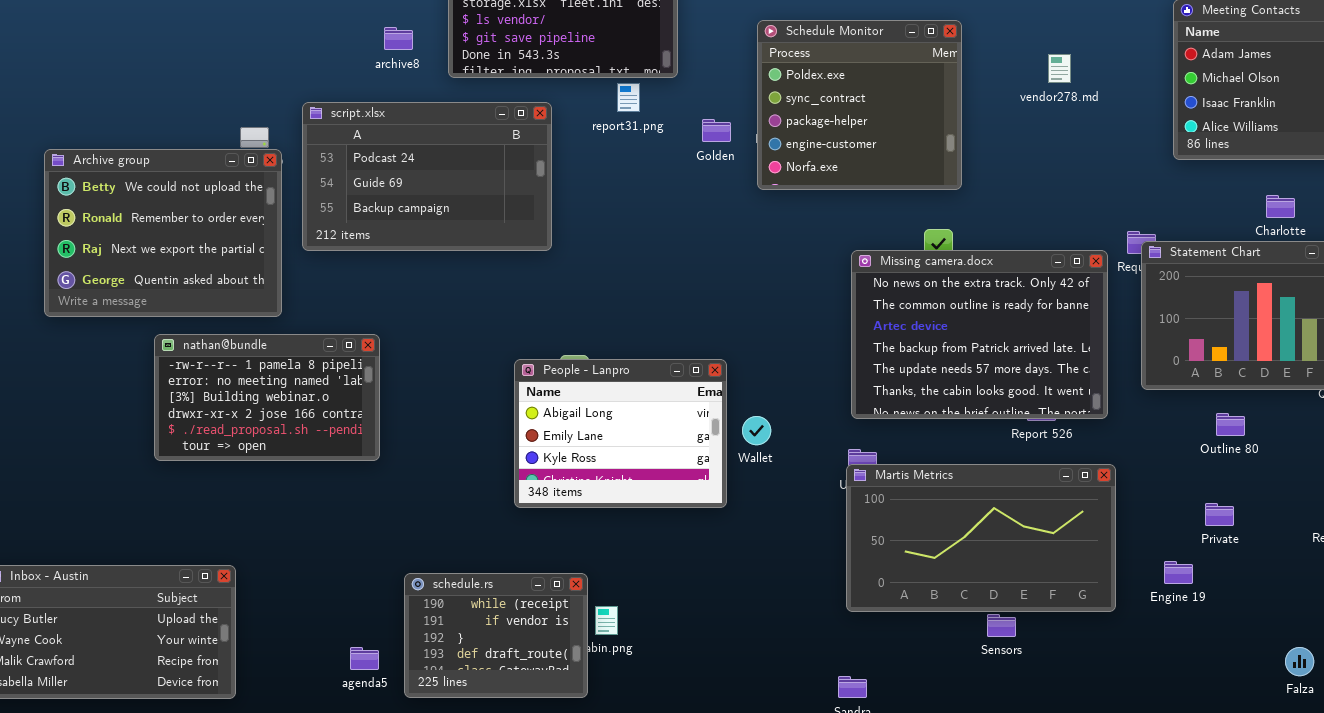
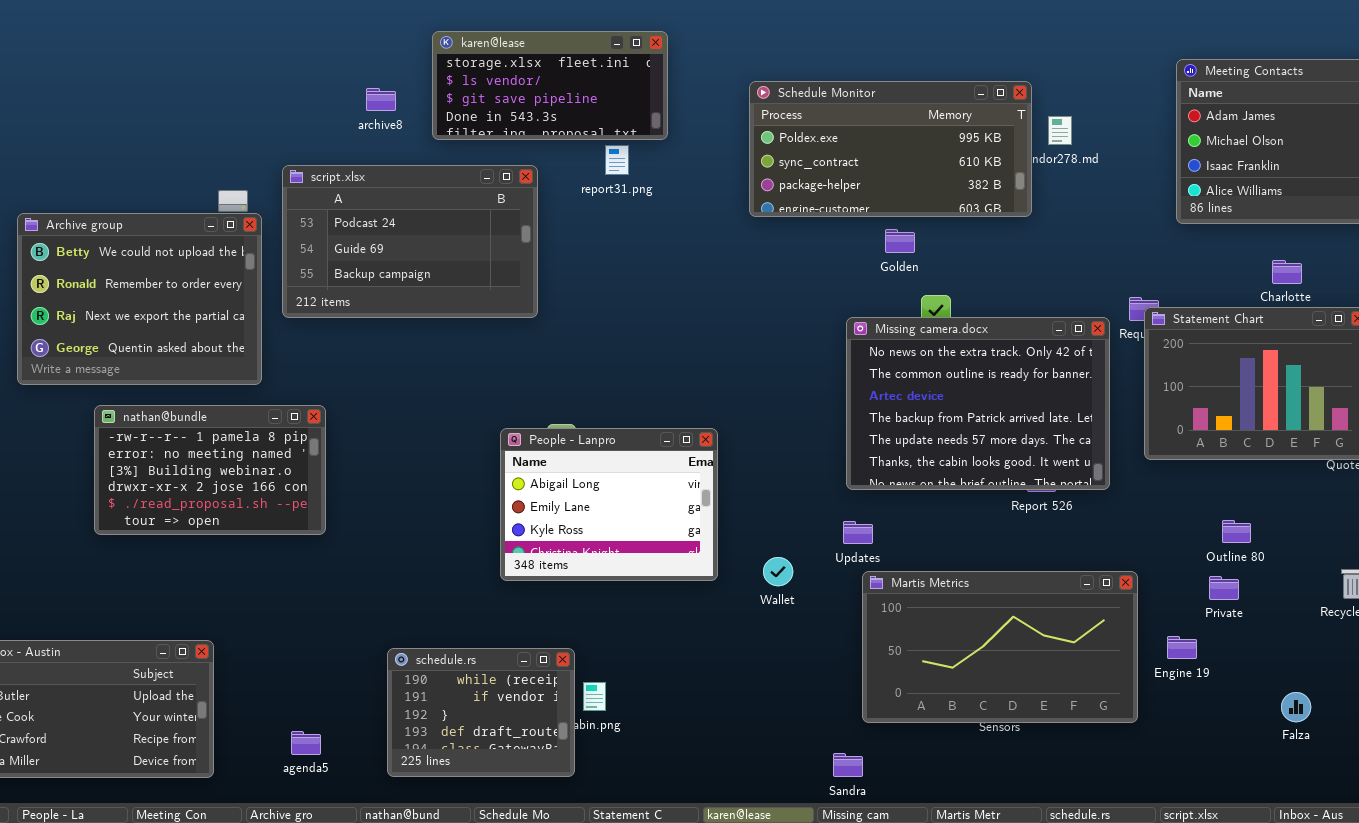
Schedule Monitor: [757,20,962,190] -> [749,81,1032,217], resized
Golden: [702,119,731,142] -> [885,229,915,253], moved
nathan@bundle: [154,334,380,461] -> [94,405,326,535], moved
Outline 80: [1216,413,1245,436] -> [1222,520,1251,543], moved
Wallet: [742,416,771,445] -> [763,557,793,586], moved
Martis Metrics: [846,464,1116,612] -> [862,571,1138,723], moved
agenda5: [350,647,379,670] -> [291,731,321,755], moved
Falza: [1285,647,1314,676] -> [1281,692,1311,722], moved

